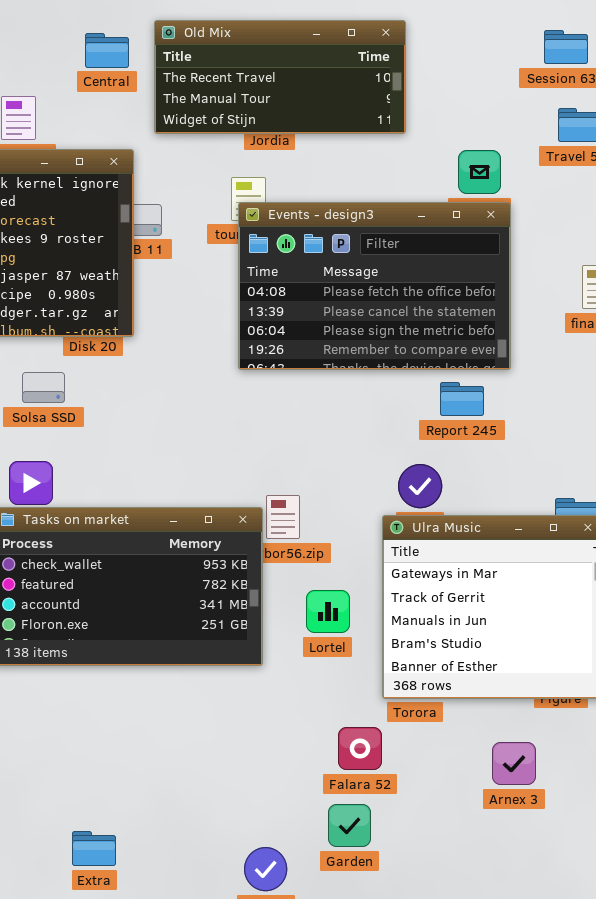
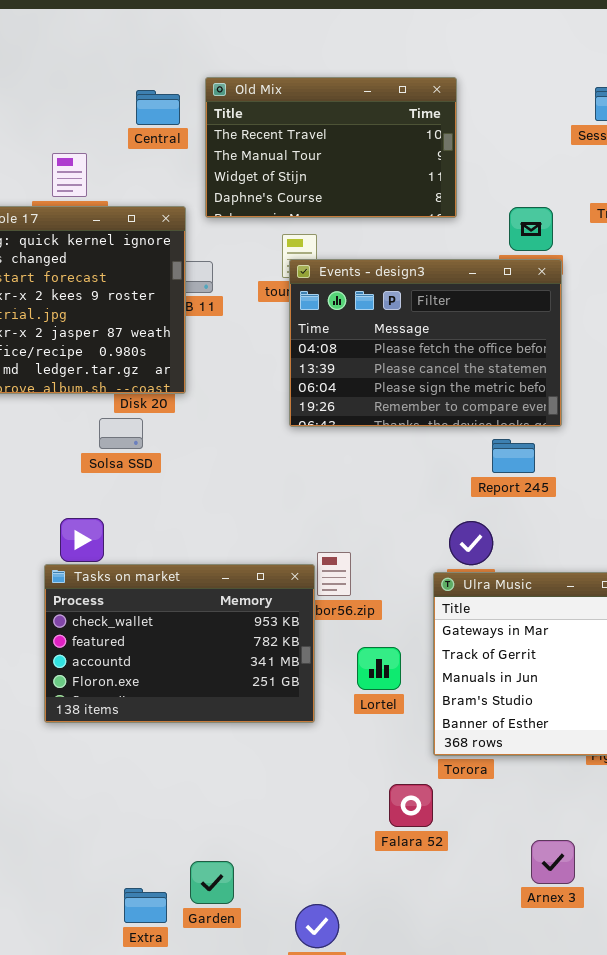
Old Mix: [154,20,406,134] -> [205,77,457,218], resized
Solsa SSD: [22,372,65,403] -> [99,418,143,449], moved
Arnex 3: [492,742,536,785] -> [531,840,575,884], moved
Garden: [328,804,371,847] -> [190,861,234,904], moved

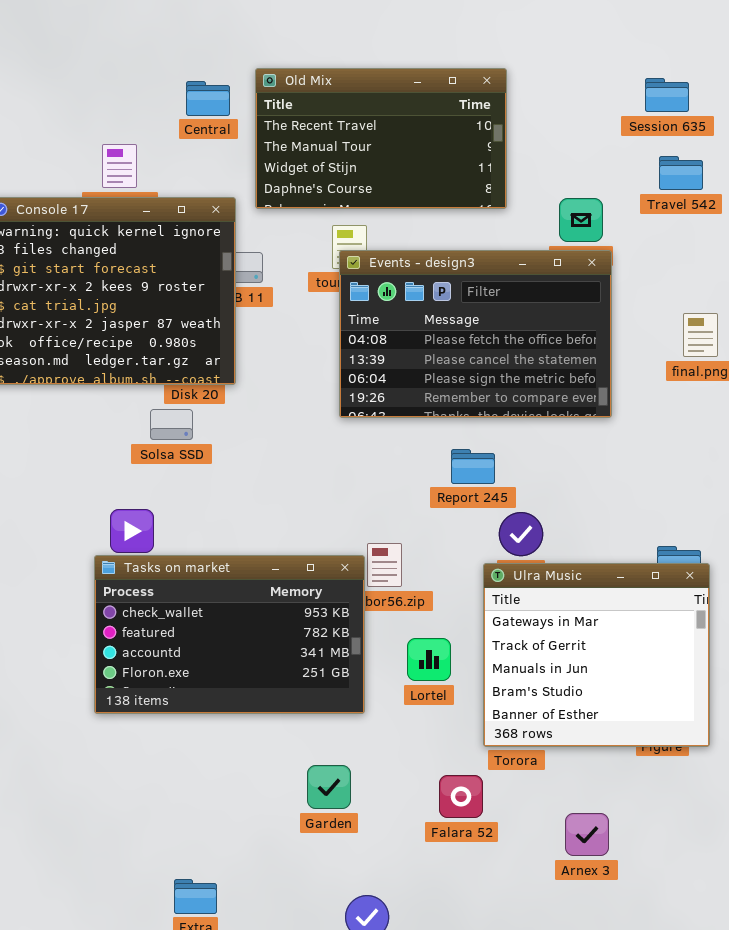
Report 245: [492,439,535,473] -> [451,449,495,484], moved
Arnex 3: [531,840,575,884] -> [565,813,609,856], moved
Garden: [190,861,234,904] -> [307,765,351,809], moved

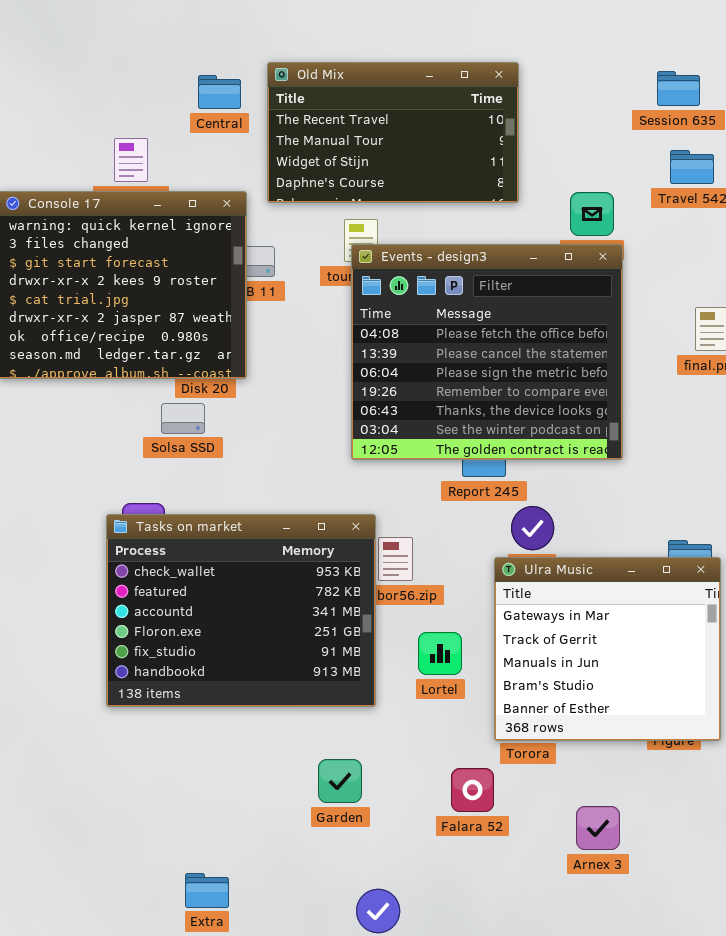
Events - design3: [339,250,612,418] -> [351,244,623,460], resized
Tasks on market: [94,555,365,714] -> [106,514,376,707], resized

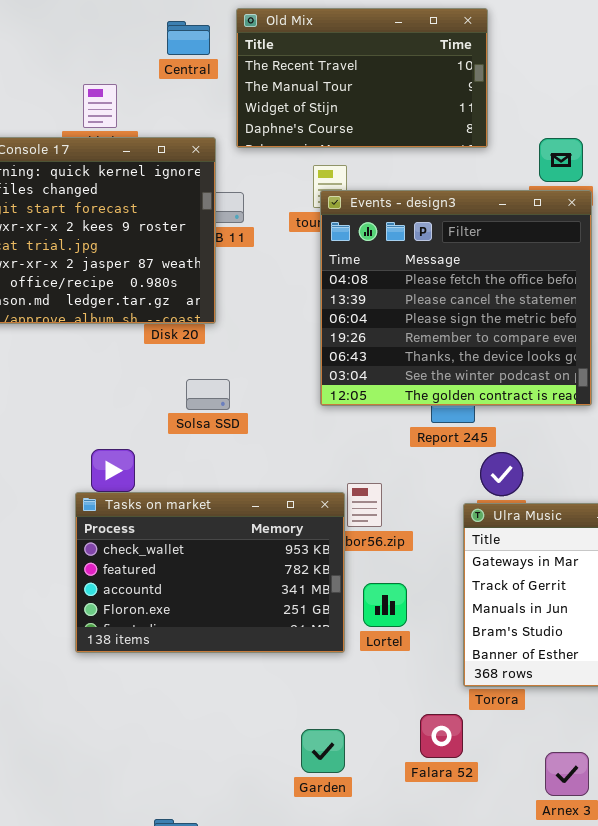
Solsa SSD: [161,403,205,434] -> [186,379,230,410], moved
Tasks on market: [106,514,376,707] -> [75,492,345,653], resized
Lortel: [418,632,462,675] -> [363,583,407,627], moved
Garden: [318,759,362,803] -> [301,729,345,773], moved

